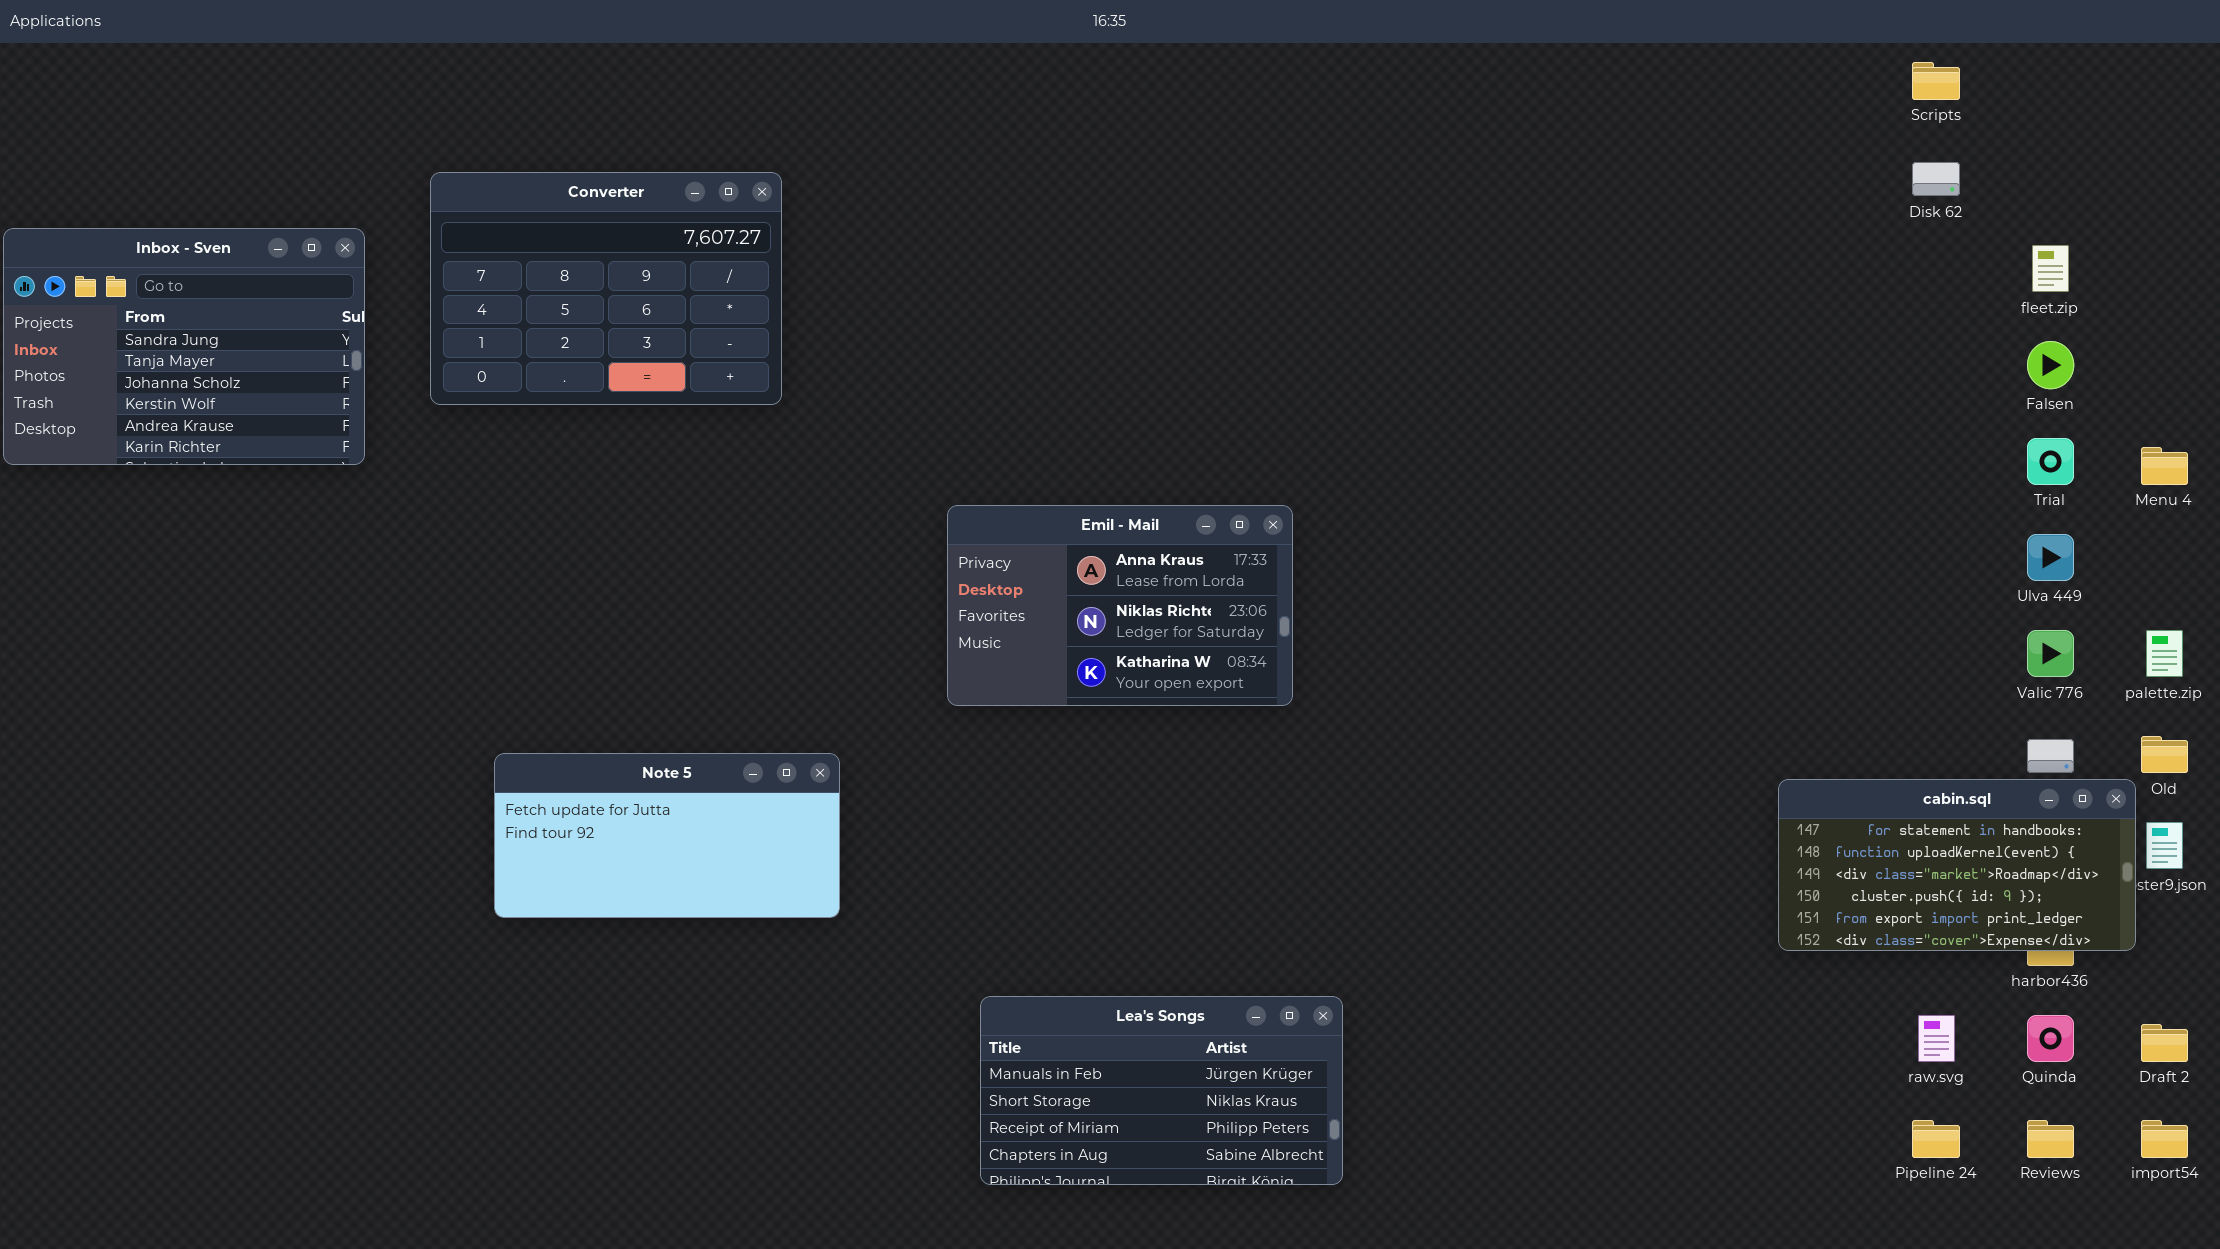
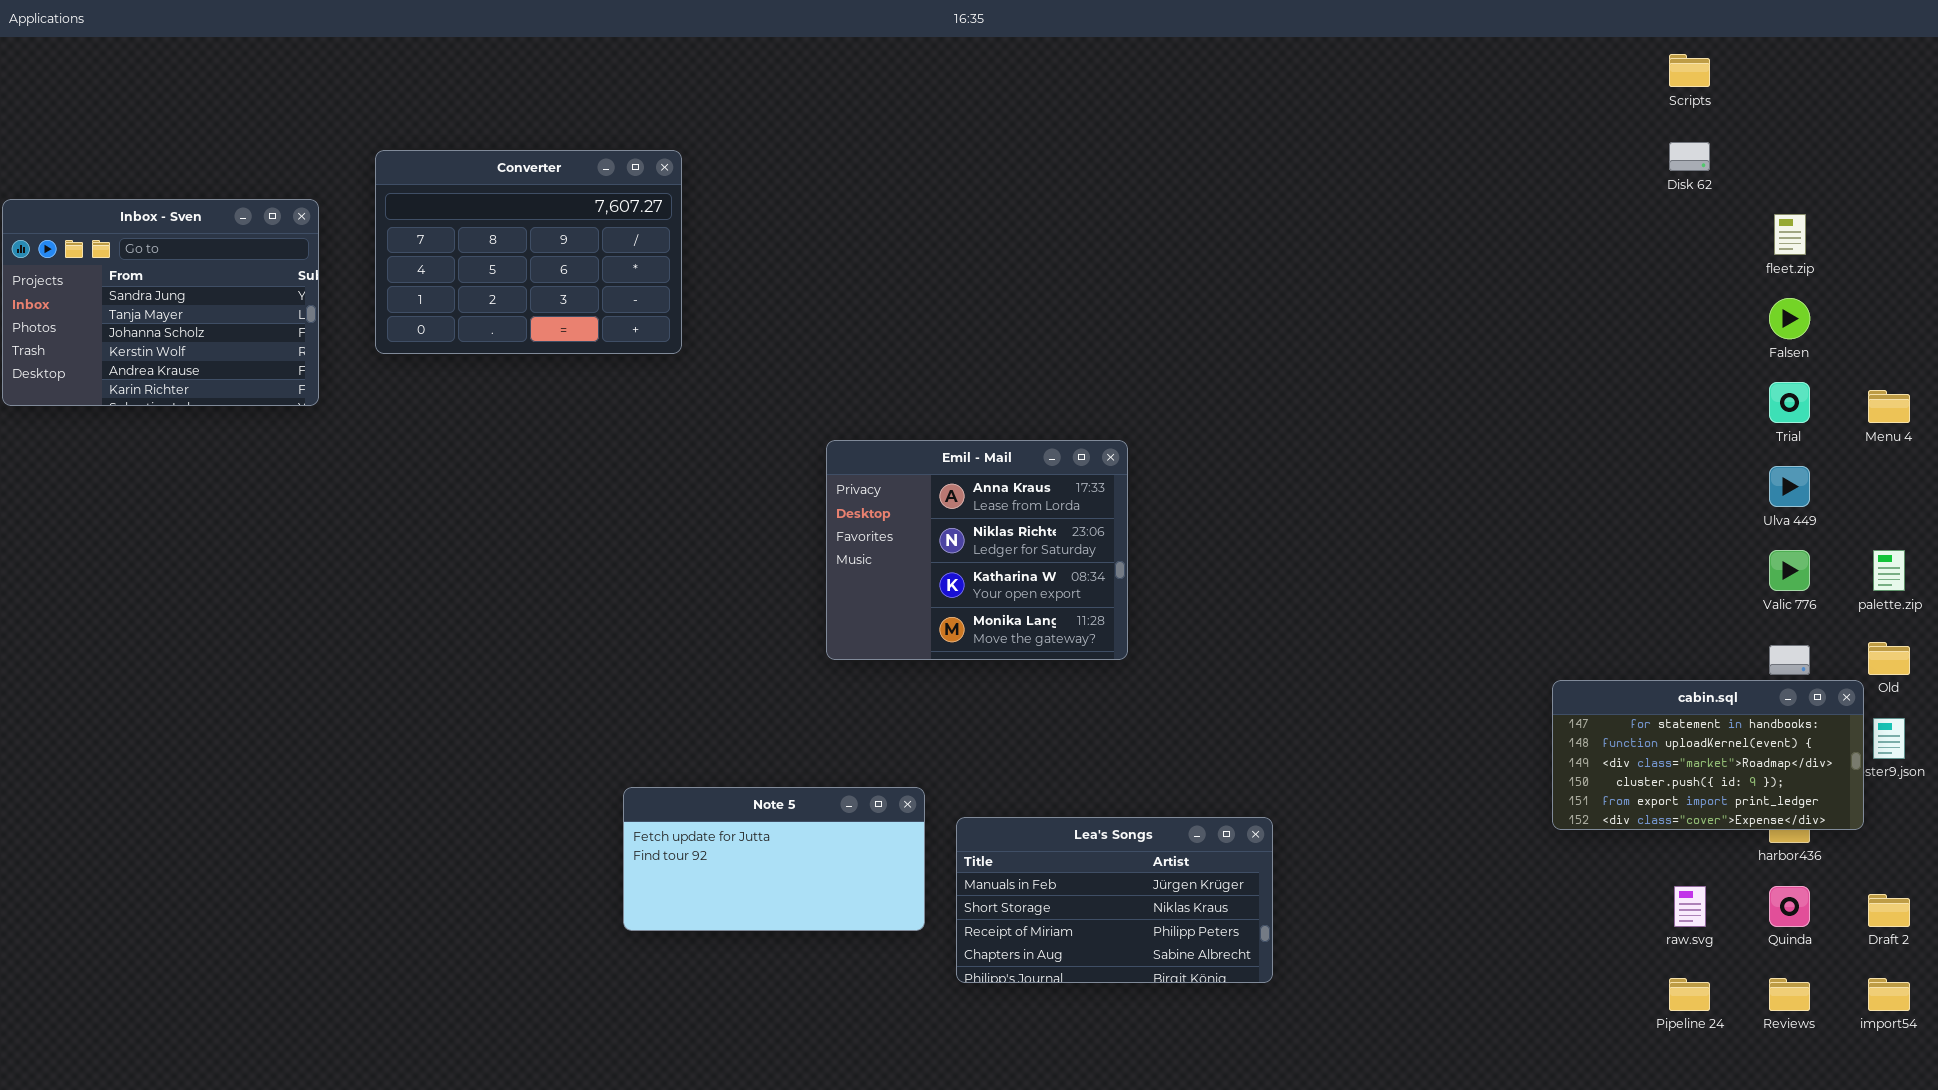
Emil - Mail: [947,505,1293,706] -> [826,440,1128,660], resized
Note 5: [494,753,840,918] -> [623,787,925,931], moved
Lea's Songs: [980,996,1343,1185] -> [956,817,1273,983], moved

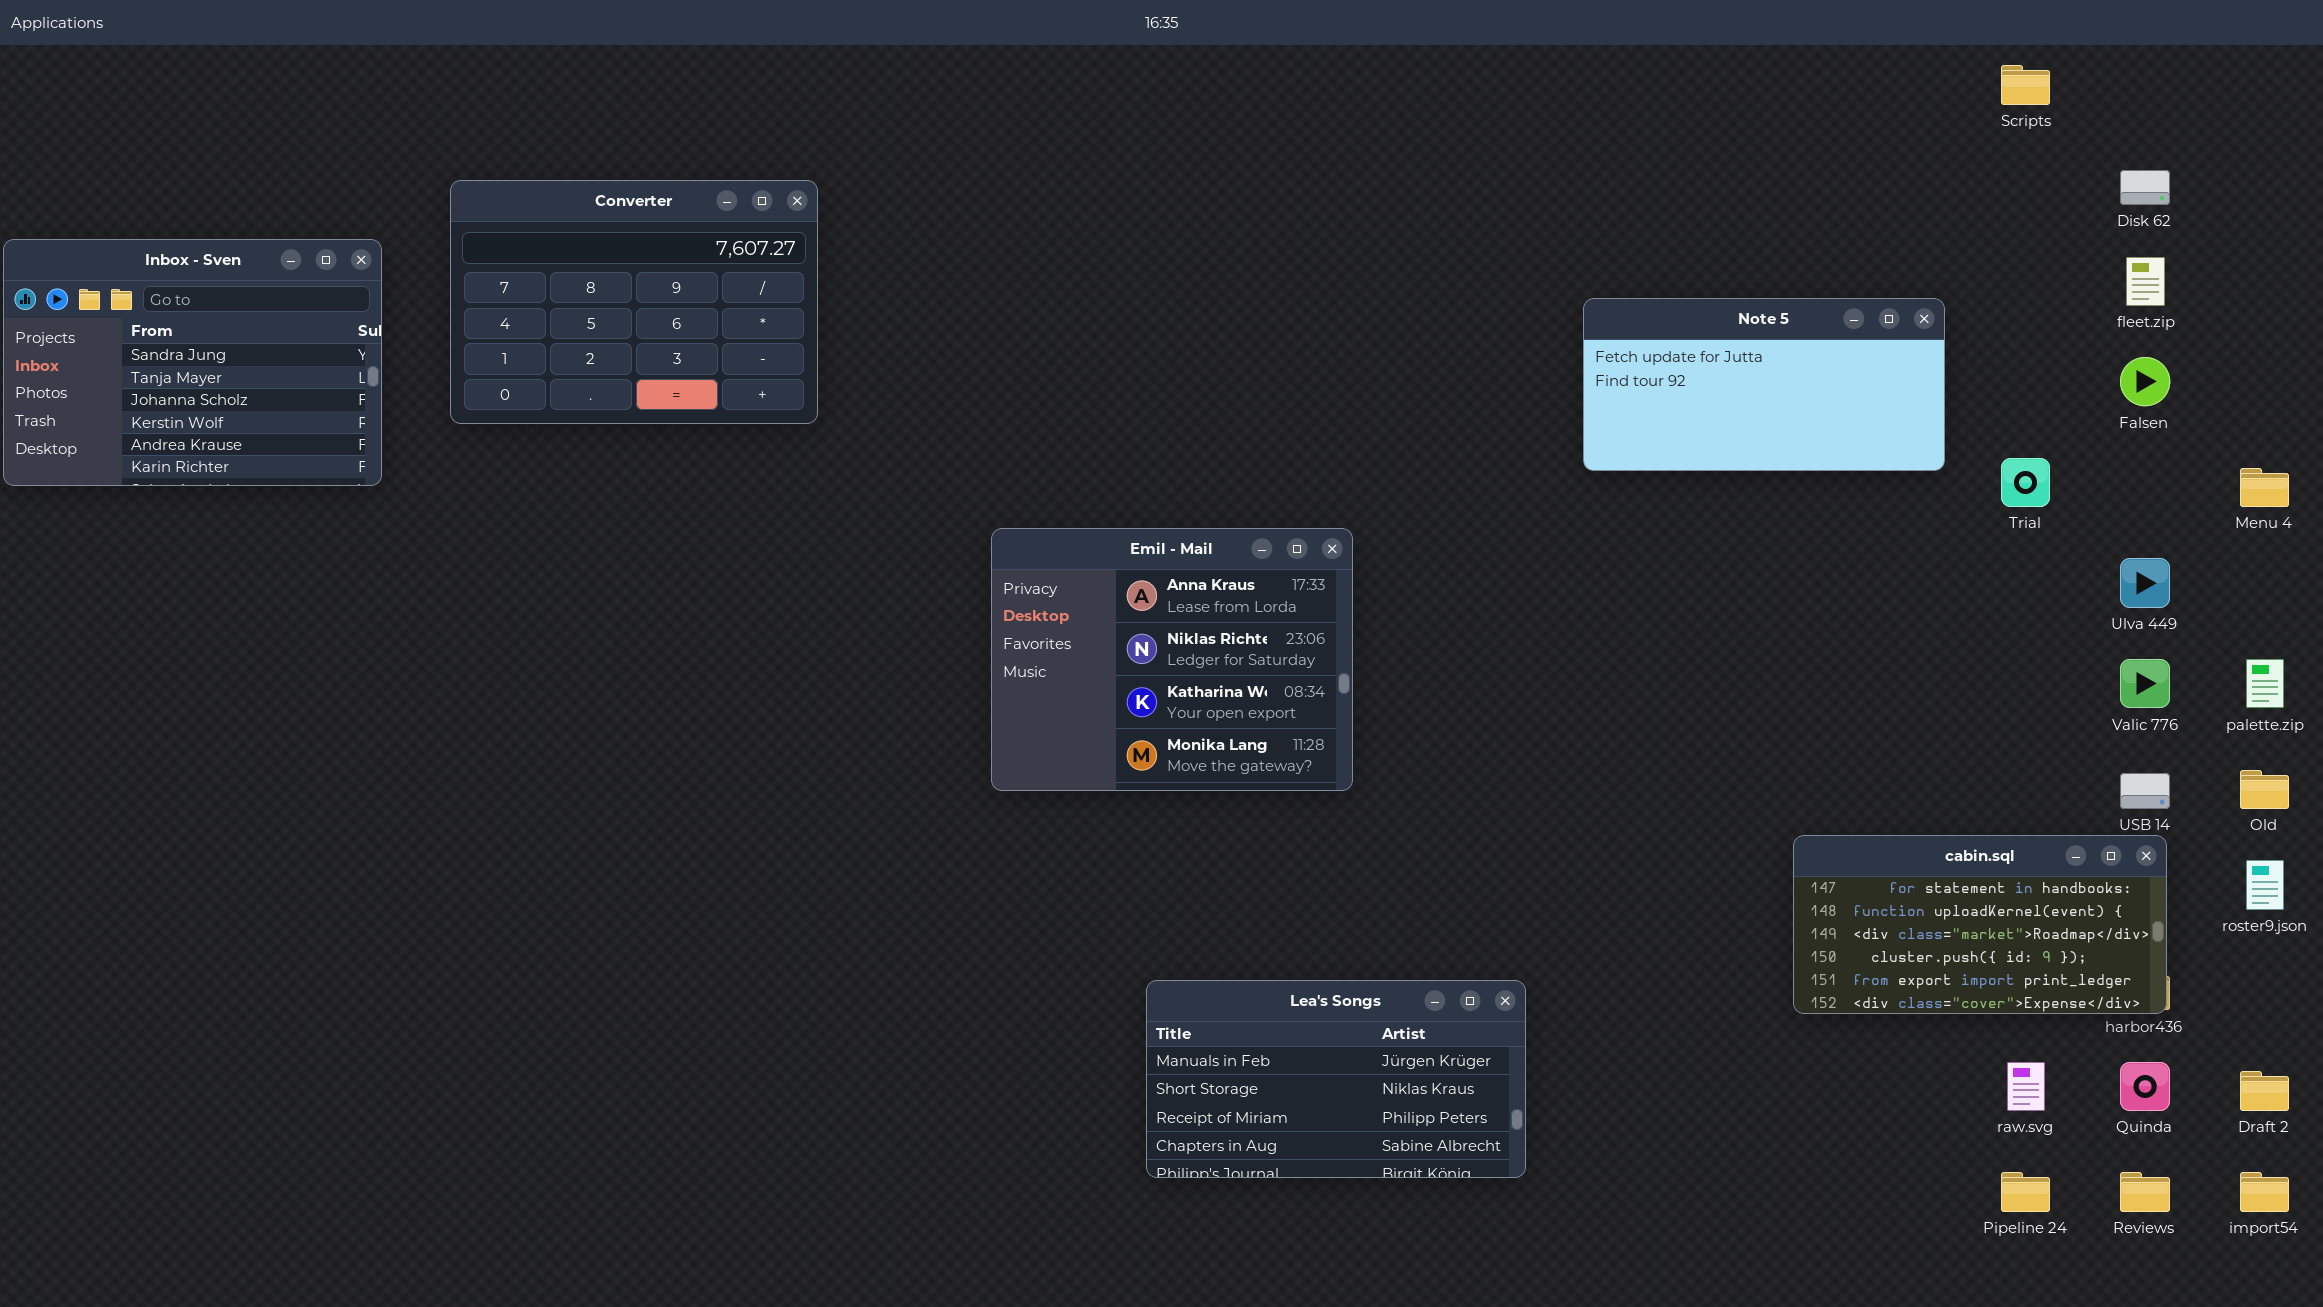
Disk 62: [1669,142,1710,171] -> [2120,170,2170,205], moved
Trial: [1769,382,1810,423] -> [2001,458,2050,507], moved
cabin.sql: [1552,680,1864,830] -> [1793,835,2167,1014], moved
Note 5: [623,787,925,931] -> [1583,298,1945,471], moved

